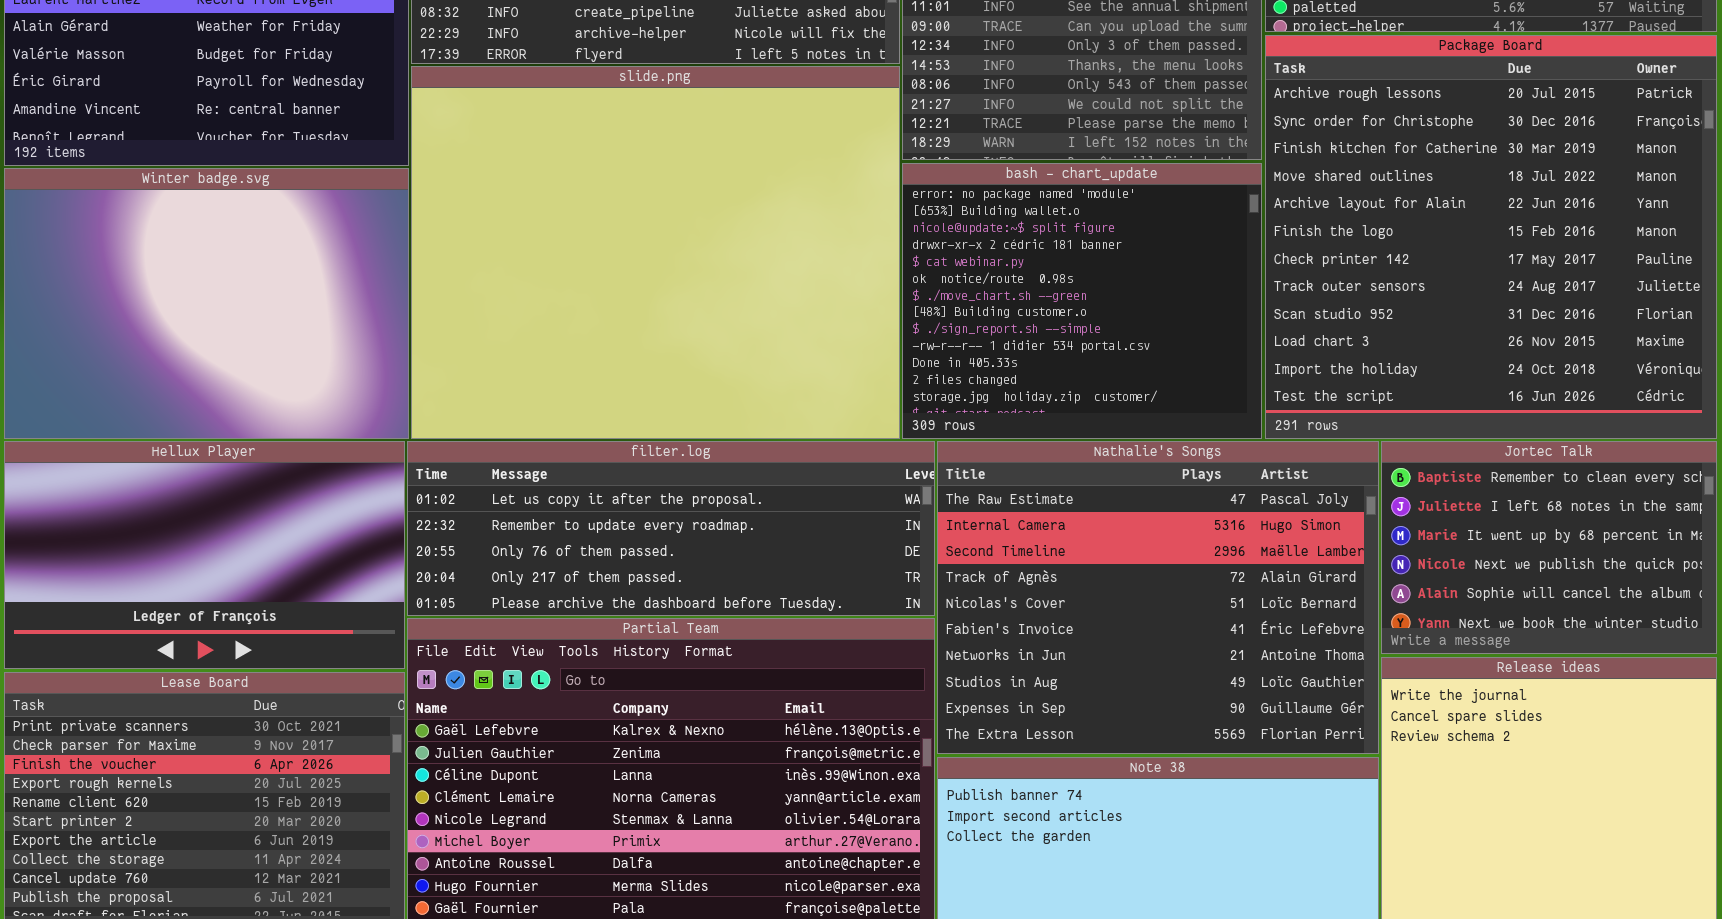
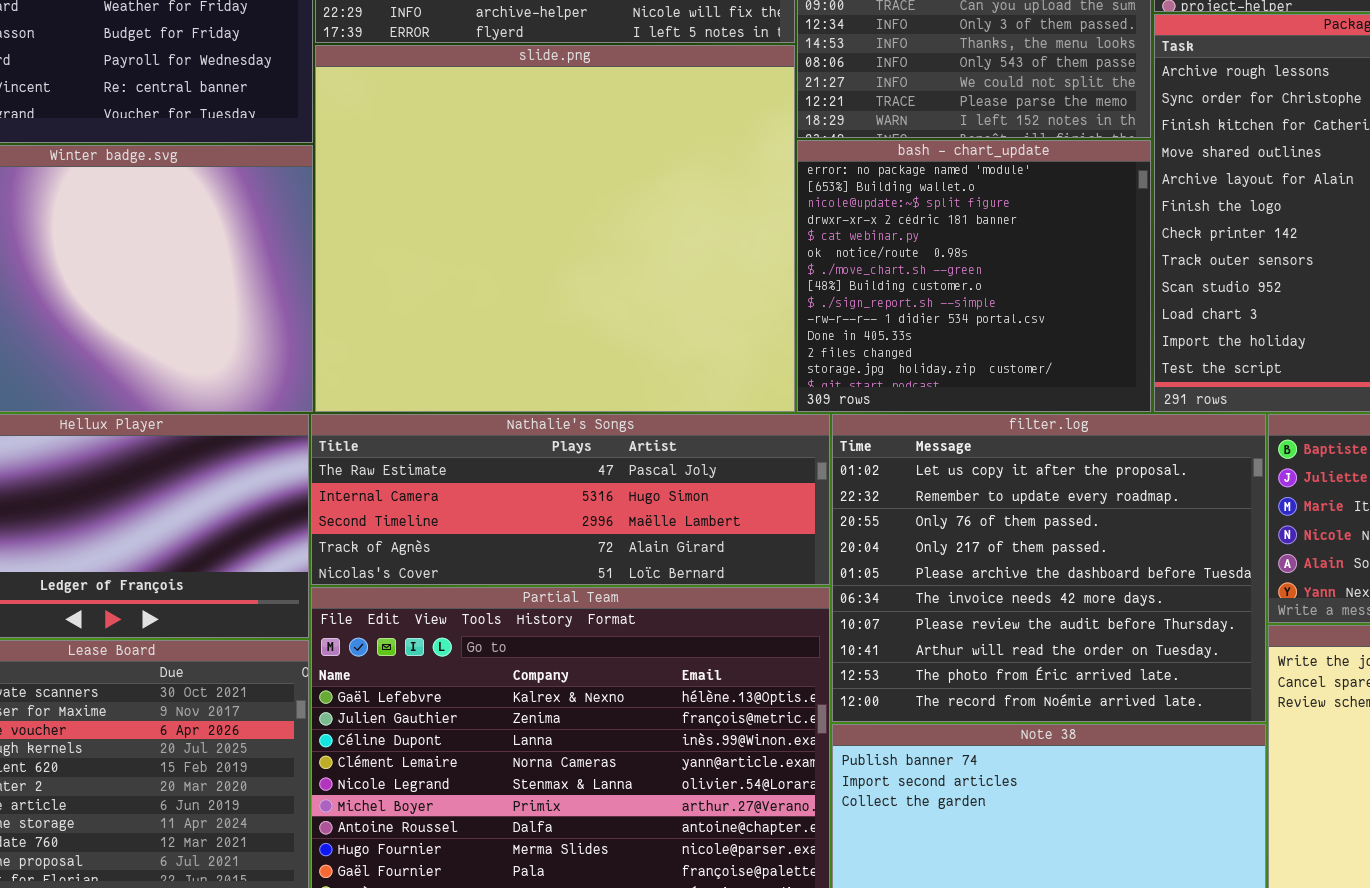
filter.log: [407,441,935,616] -> [832,414,1266,722], moved, resized
Nathalie's Songs: [937,441,1379,754] -> [311,414,830,585], moved, resized

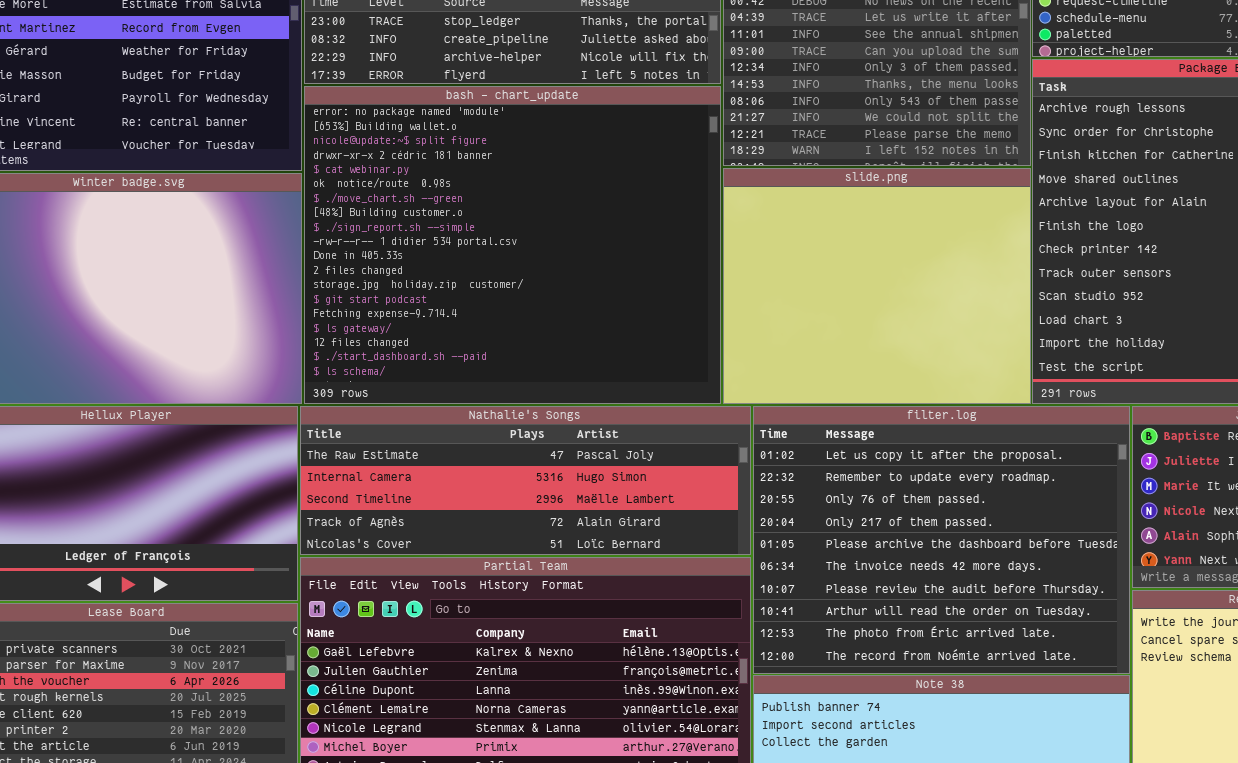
slide.png: [315,45,795,412] -> [723,168,1031,404], moved, resized
bash - chart_update: [797,140,1151,412] -> [304,86,721,404], moved, resized

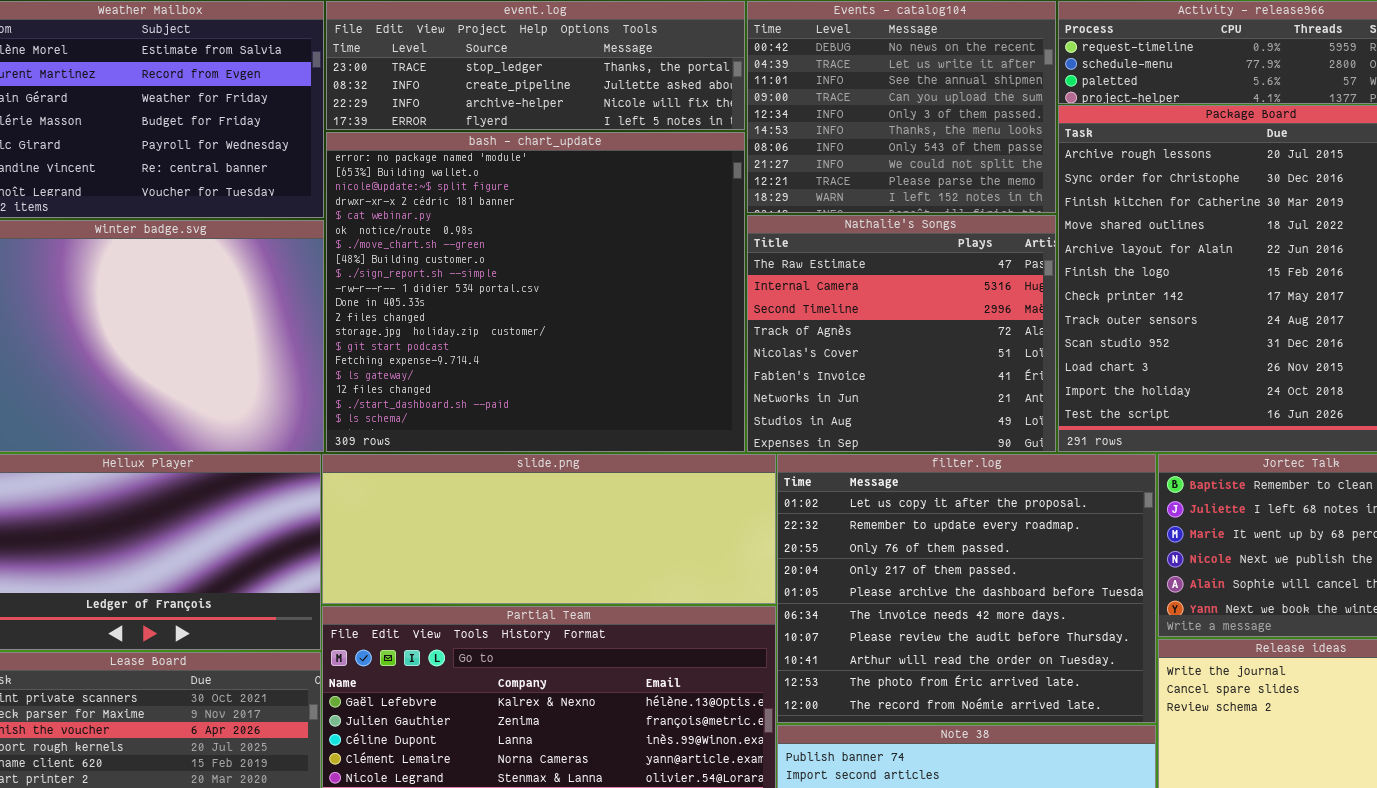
slide.png: [723,168,1031,404] -> [322,454,776,604], moved, resized
Nathalie's Songs: [300,406,751,555] -> [747,215,1056,452], moved, resized

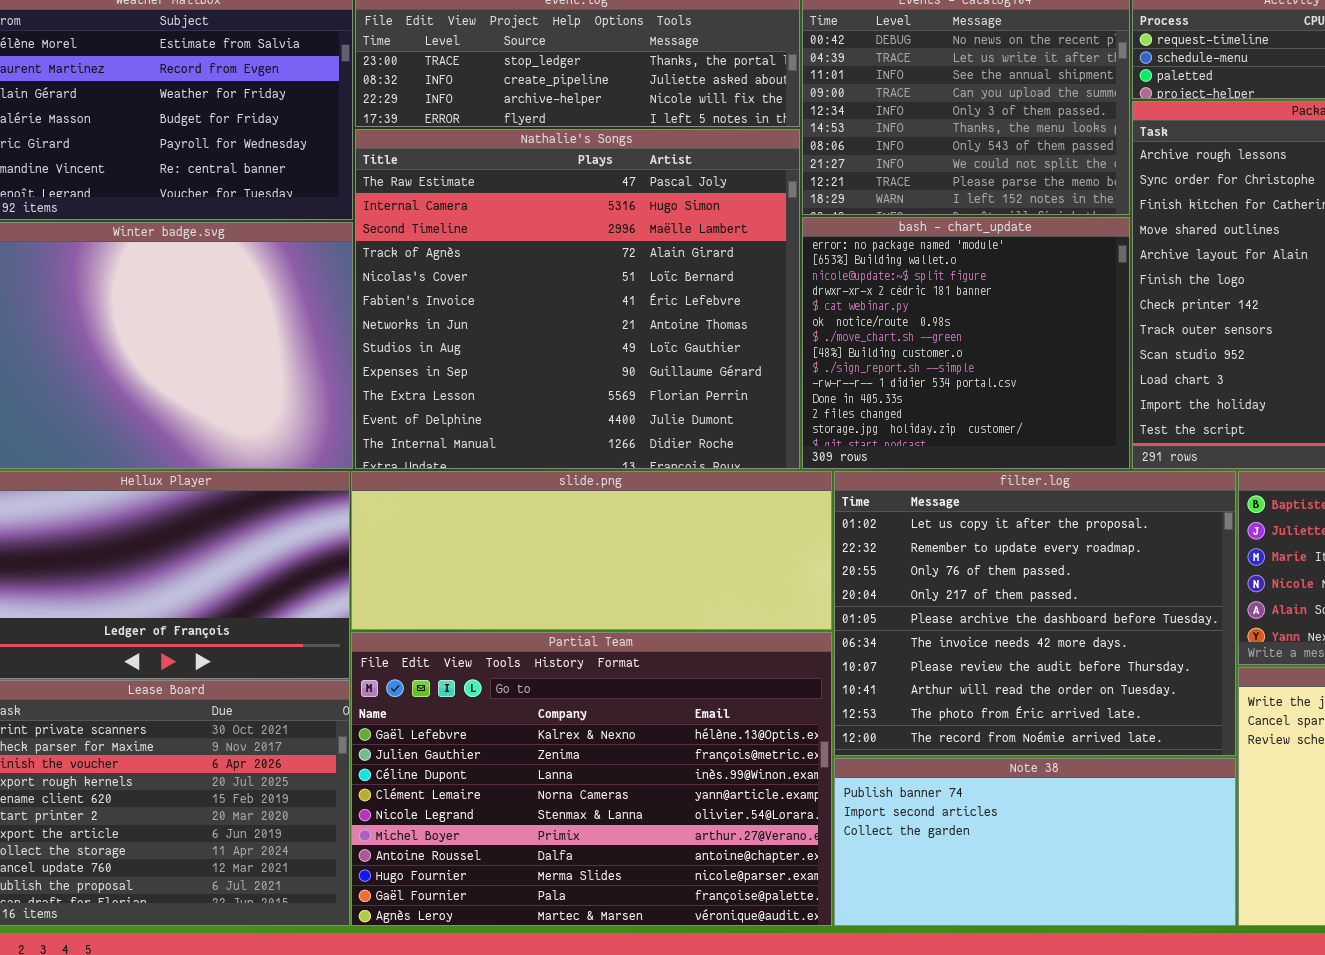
bash - chart_update: [326,132,745,452] -> [802,217,1130,469], moved, resized
Nathalie's Songs: [747,215,1056,452] -> [355,129,800,469], moved, resized

